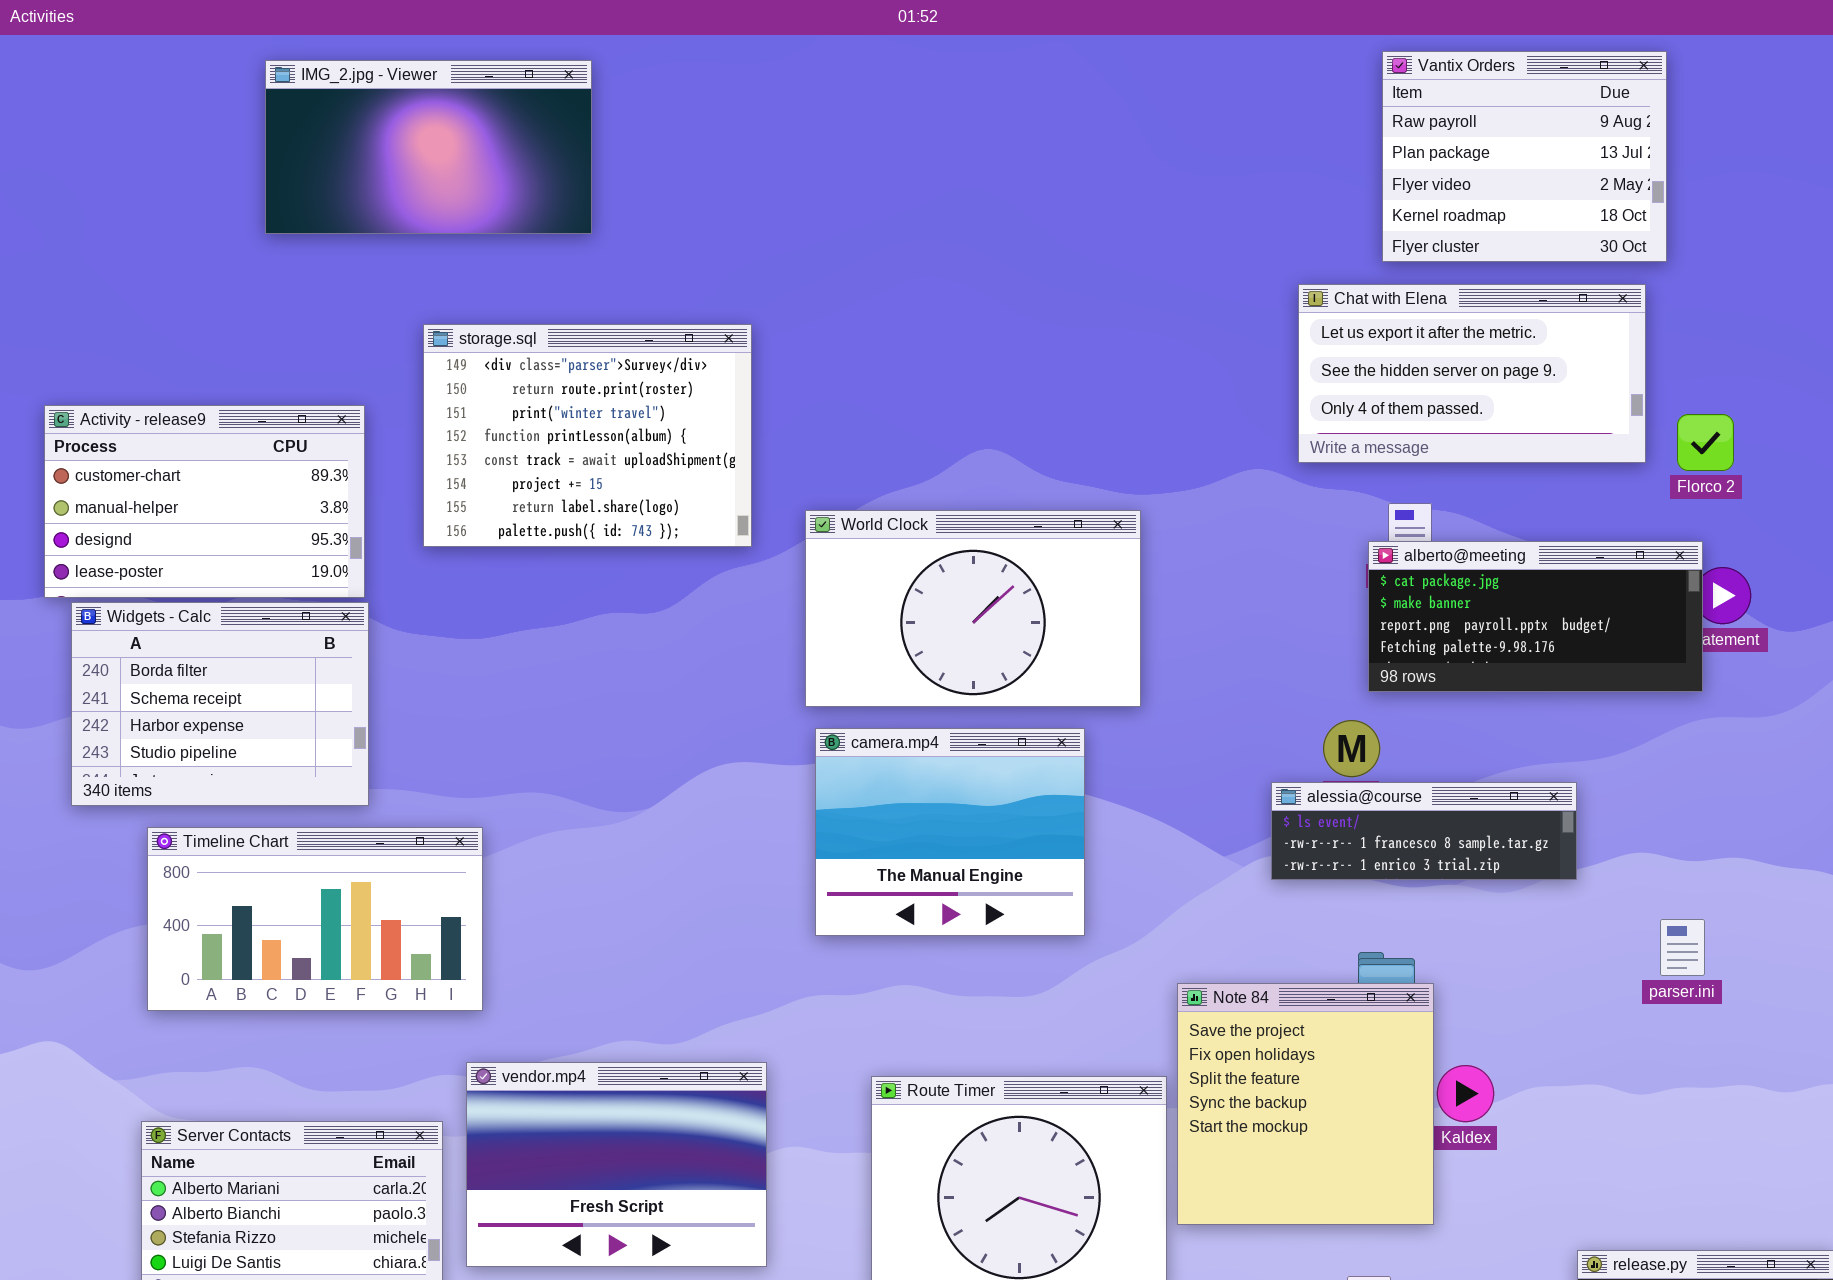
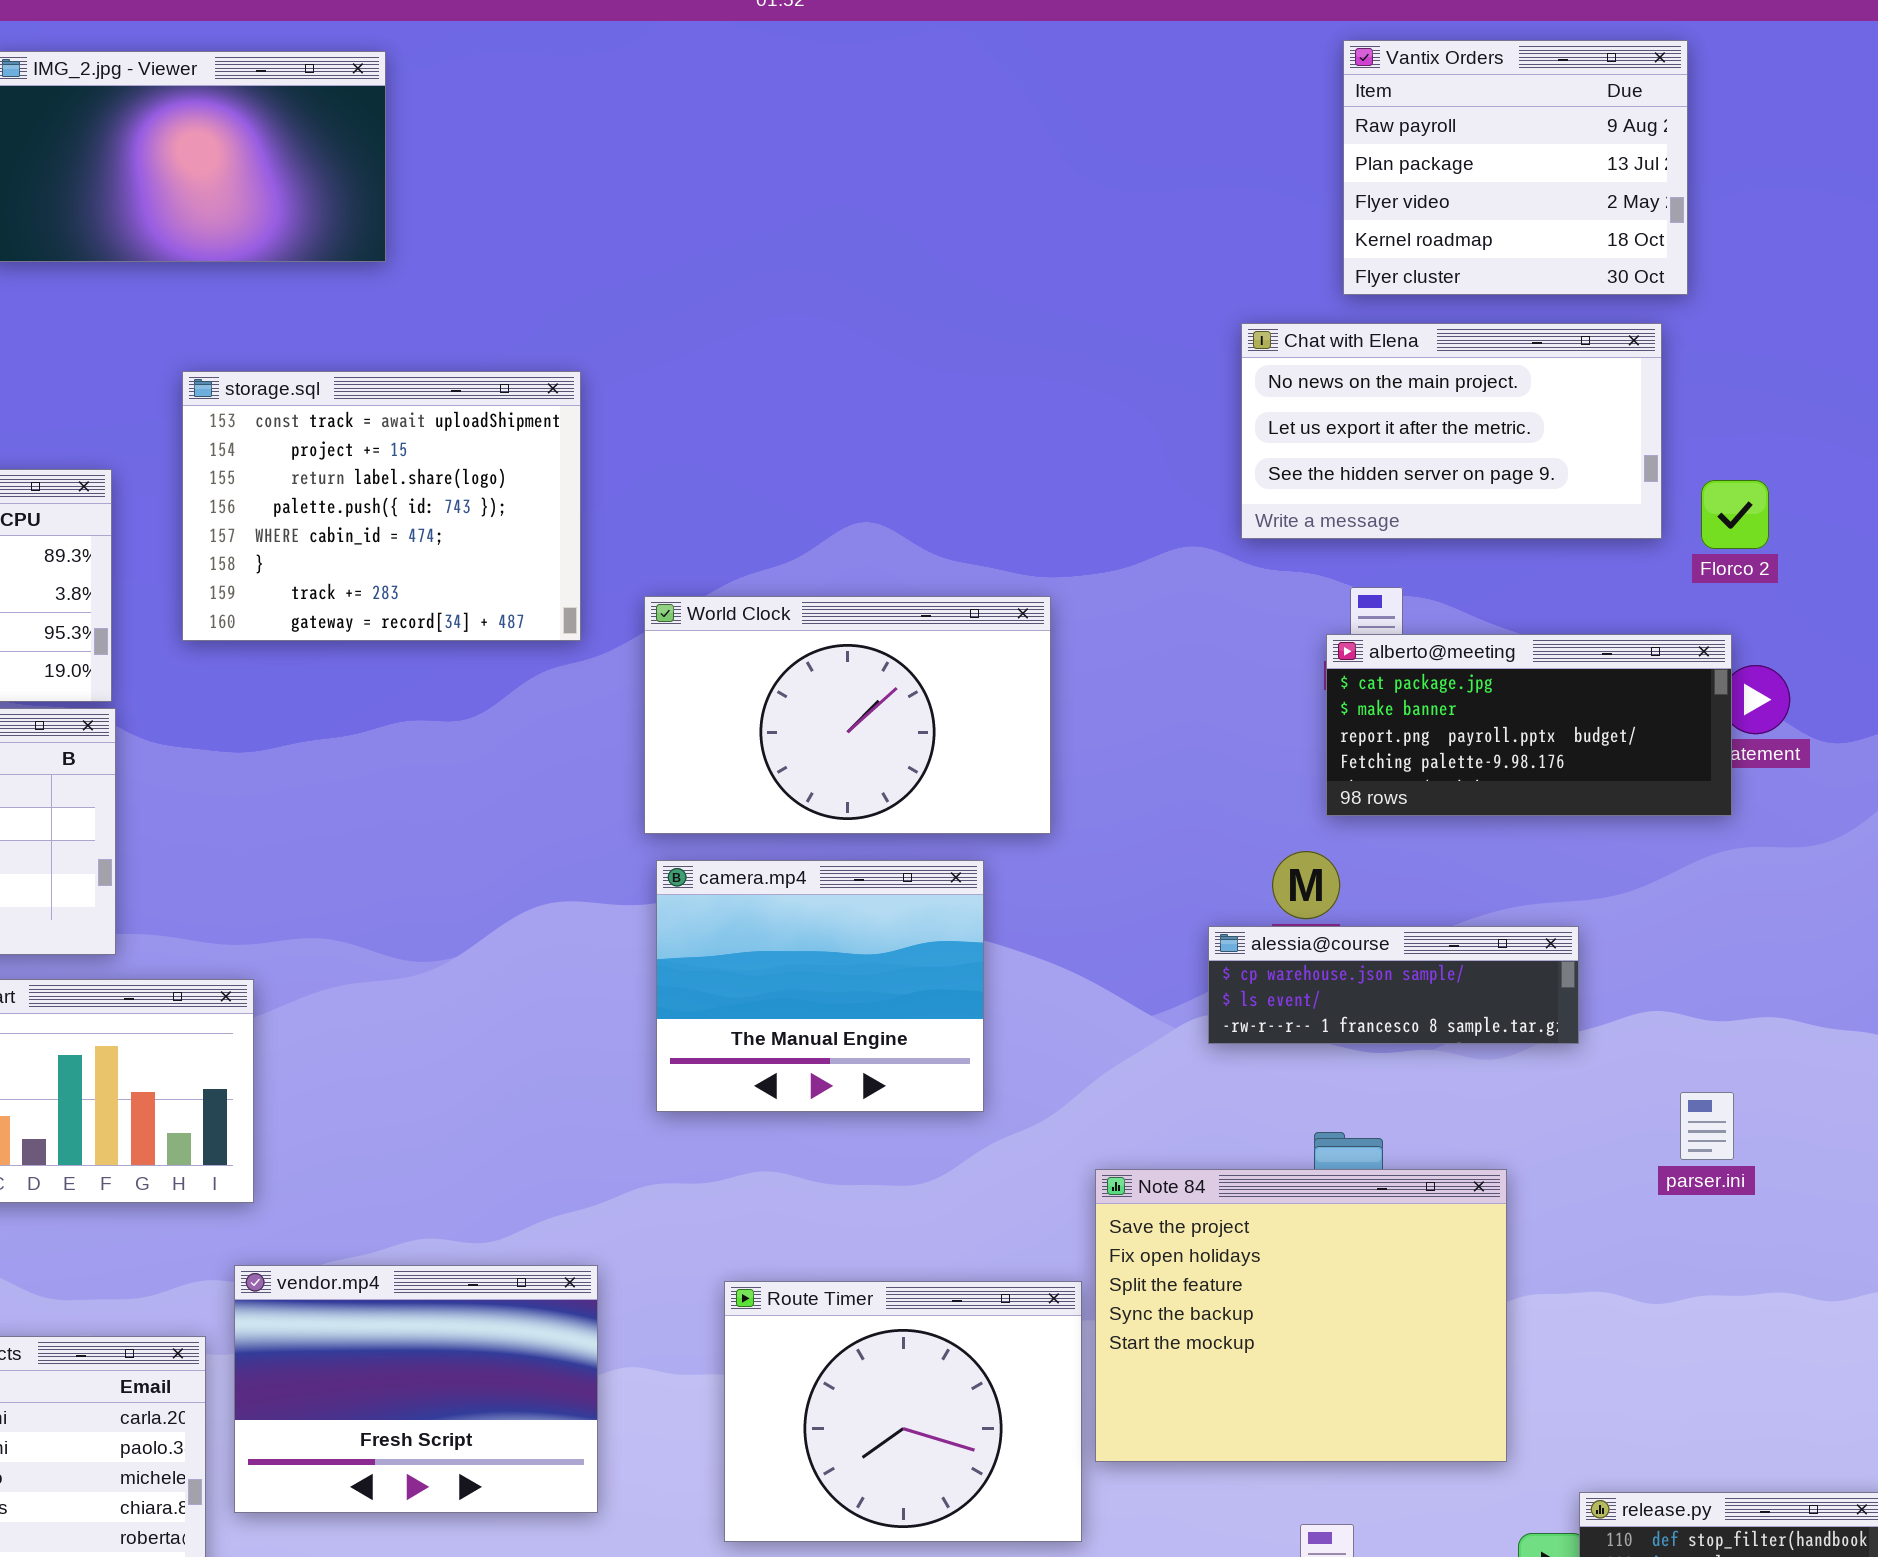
Chat with Elena: [1298,284,1646,463] -> [1241,323,1662,539], scrolled up 1 row
storage.sql: [423,324,752,547] -> [182,371,581,641], scrolled down 4 rows
alessia@course: [1271,782,1577,880] -> [1208,926,1579,1044], scrolled up 1 row
Note 84: [1177,983,1434,1225] -> [1095,1169,1507,1462], resized

